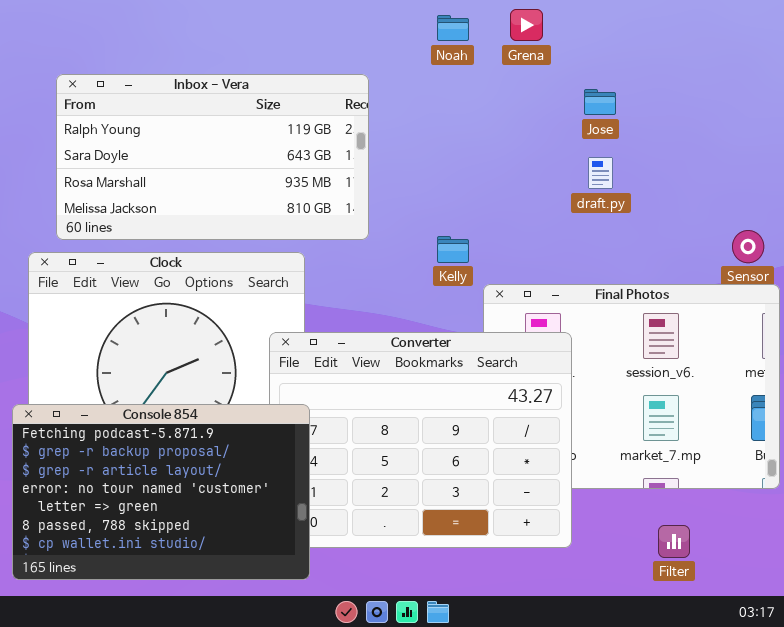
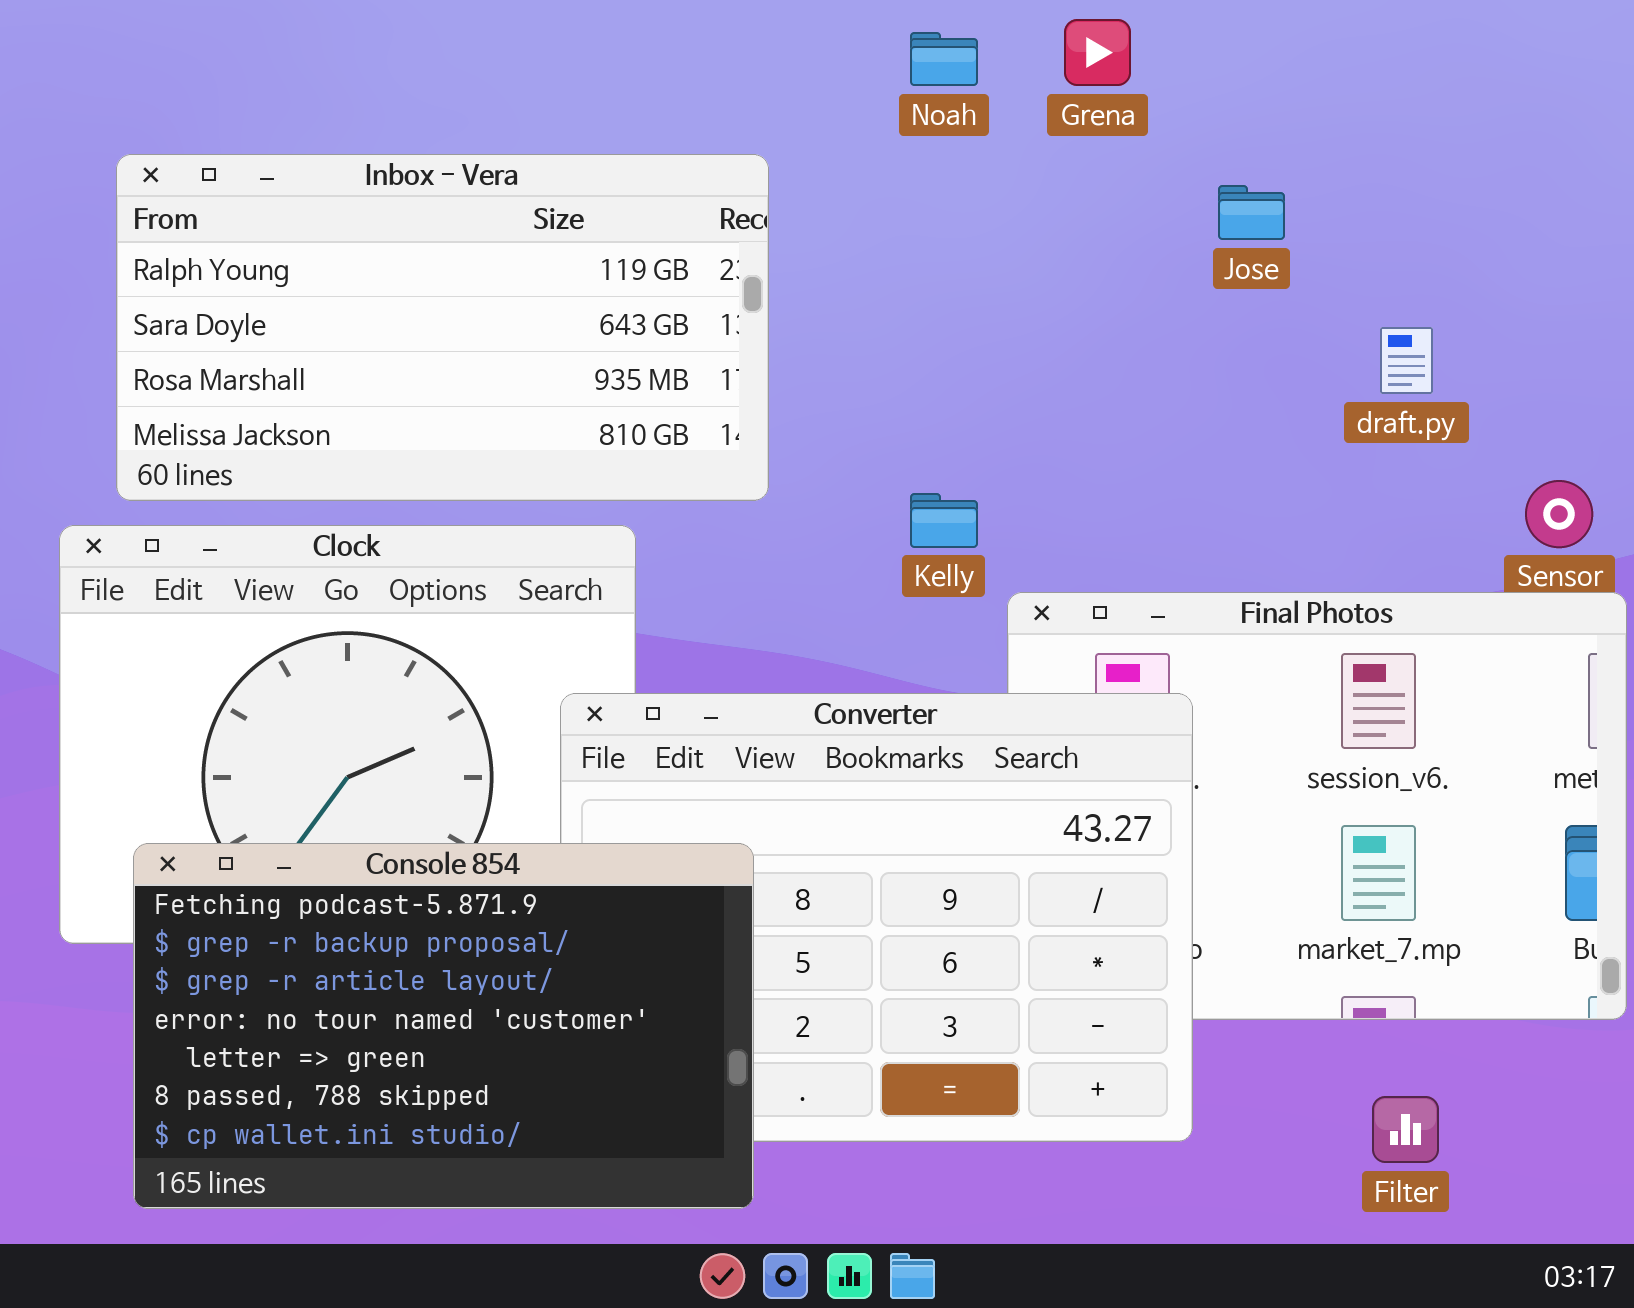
draft.py: [588,157,613,189] -> [1380,327,1433,394], moved
Console 854: [12,404,310,580] -> [133,843,754,1209], moved

